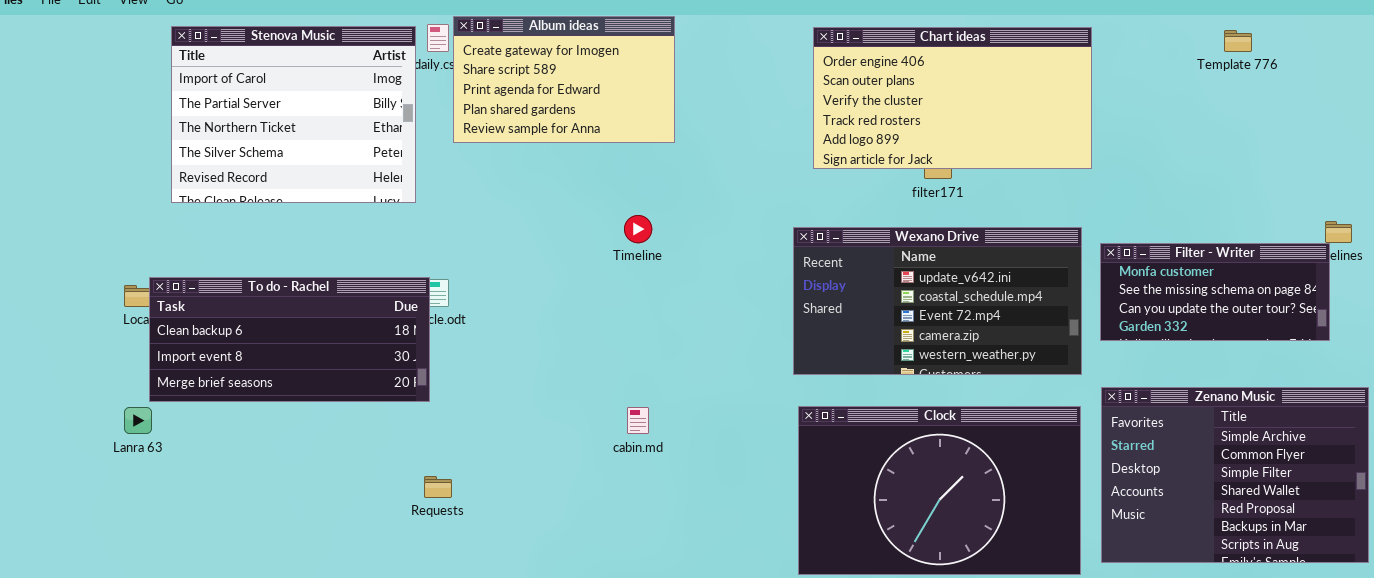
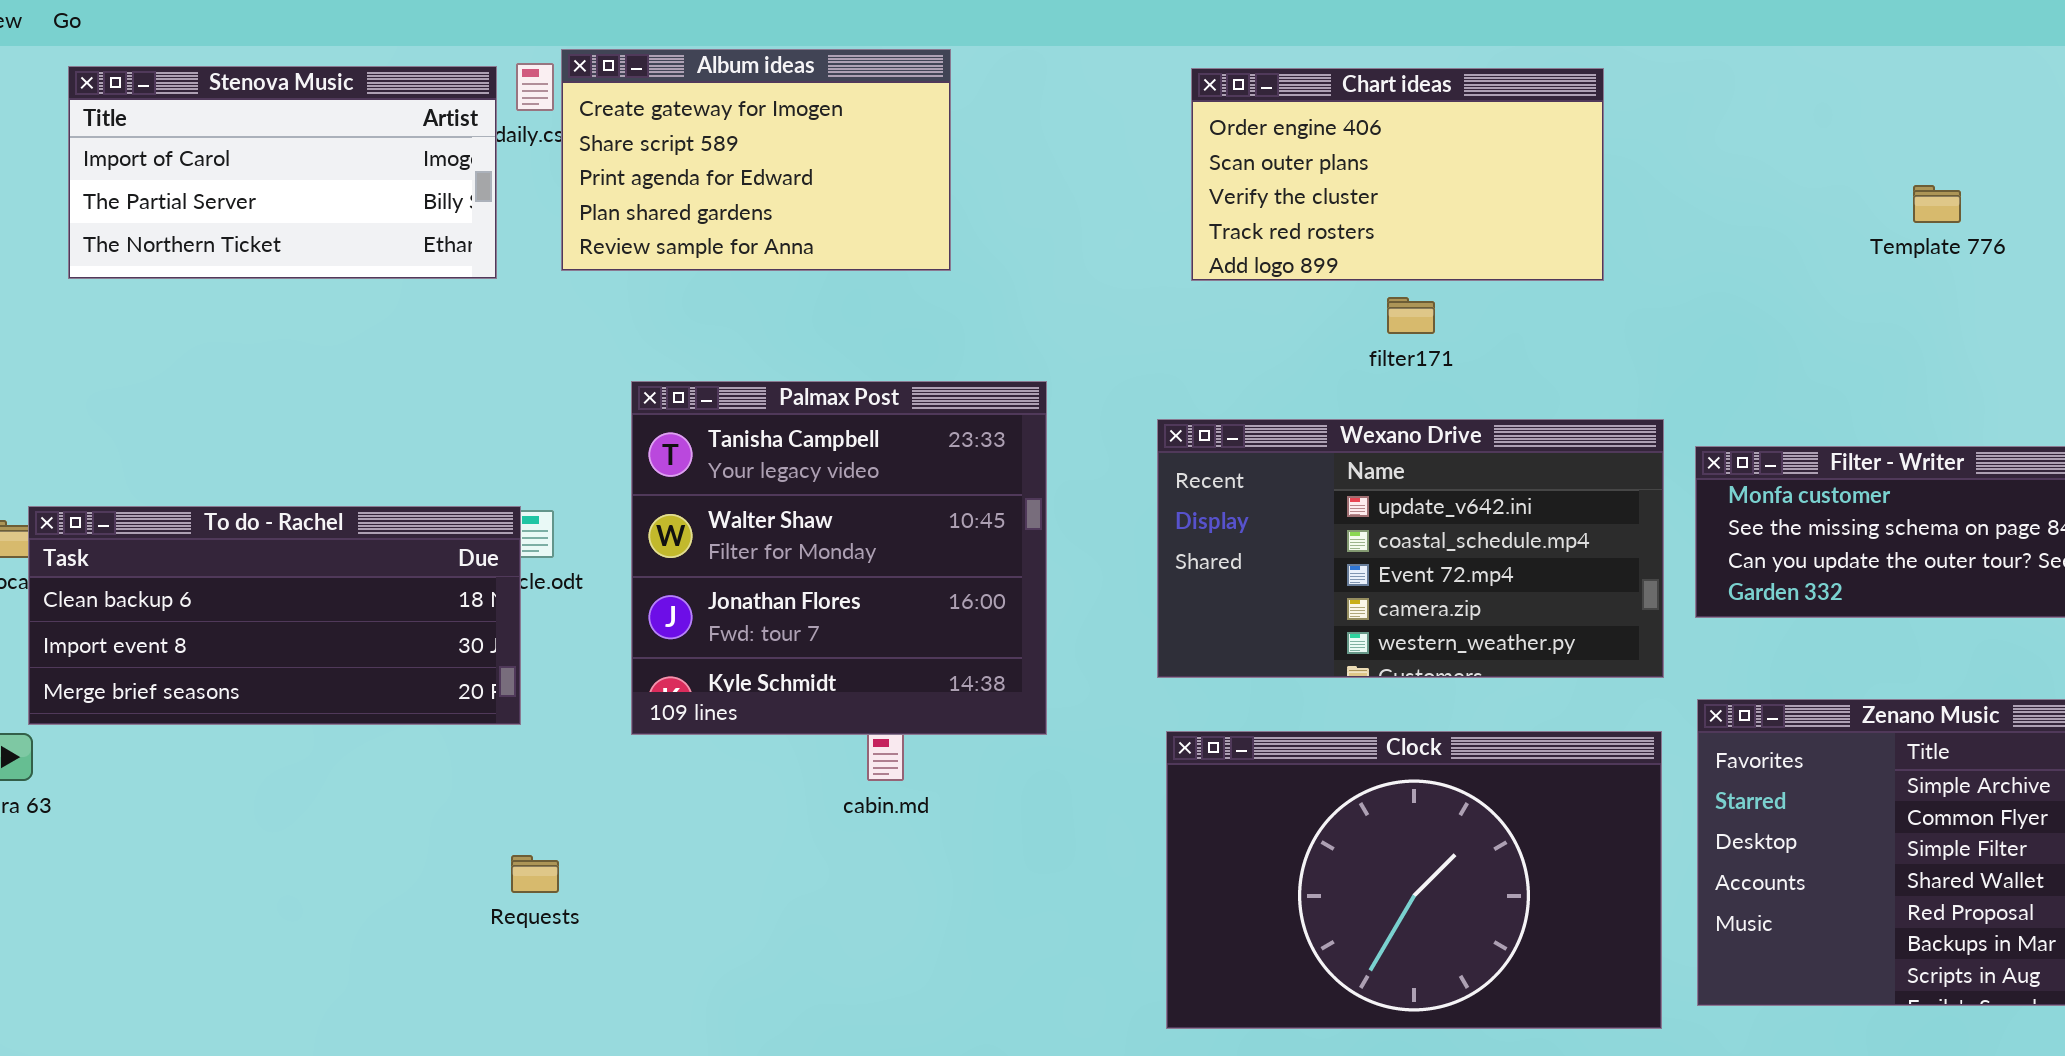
Stenova Music: [171,26,416,203] -> [68,66,497,279], resized
Chart ideas: [813,27,1092,169] -> [1191,68,1604,281], resized
Template 776: [1224,30,1252,52] -> [1913,185,1961,223], moved
Palmax Post: none -> [631,381,1047,735], opened

